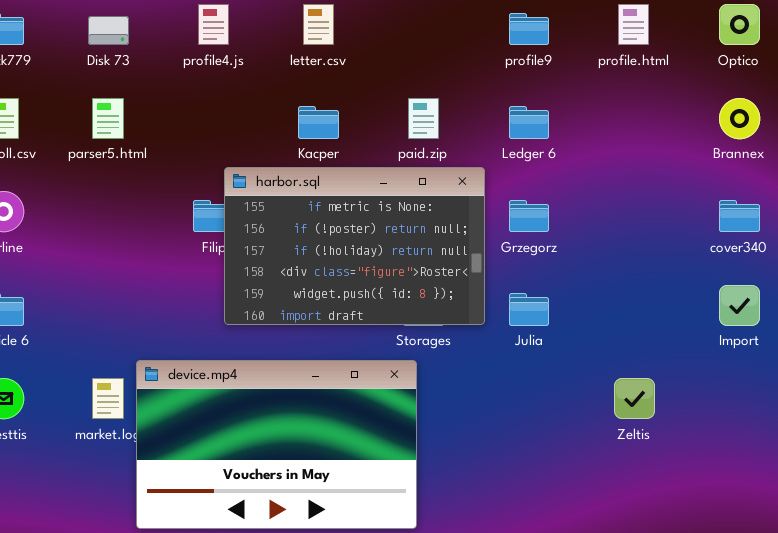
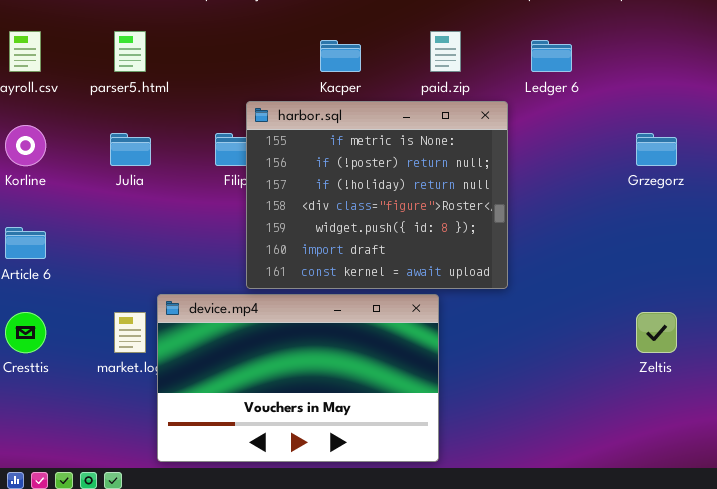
harbor.sql: [224,167,485,325] -> [246,101,508,289], resized
Grzegorz: [509,200,549,232] -> [636,133,677,166], moved
Julia: [509,293,549,326] -> [110,133,151,166], moved

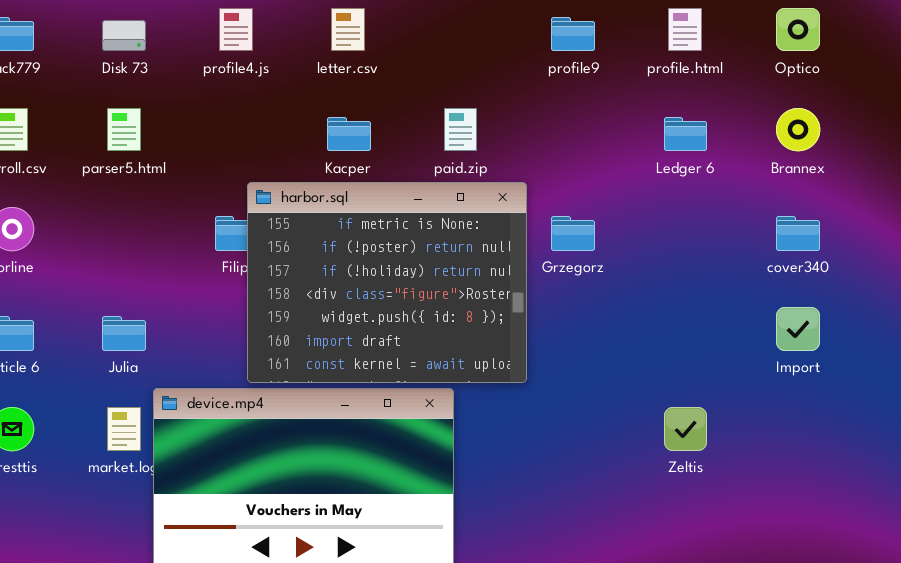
Ledger 6: [531,40,572,72] -> [664,117,707,151], moved
Julia: [110,133,151,166] -> [102,316,146,351], moved
Grzegorz: [636,133,677,166] -> [551,216,595,251], moved

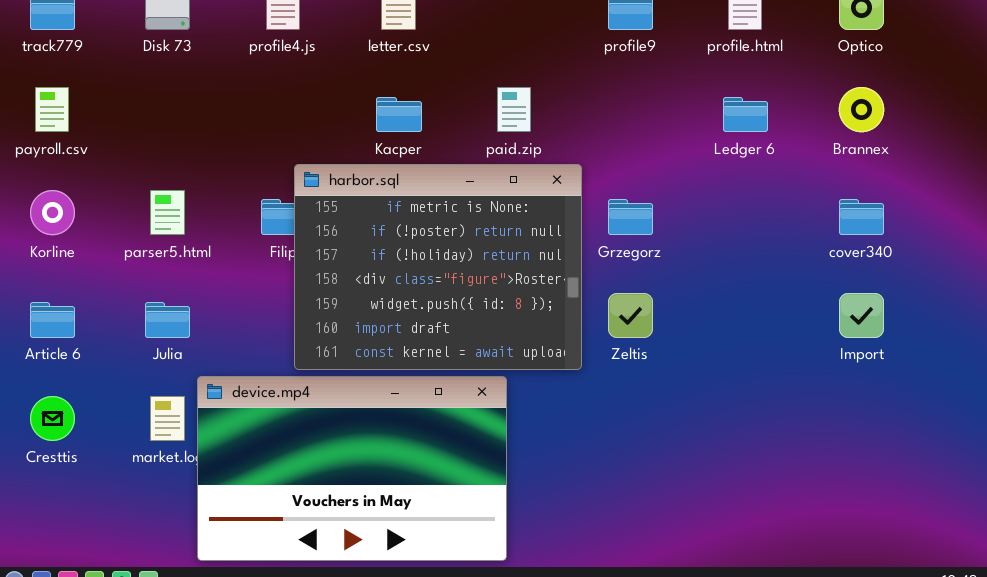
parser5.html: [107,108,141,151] -> [150,190,185,235], moved
Zeltis: [664,407,707,451] -> [608,293,653,338], moved

